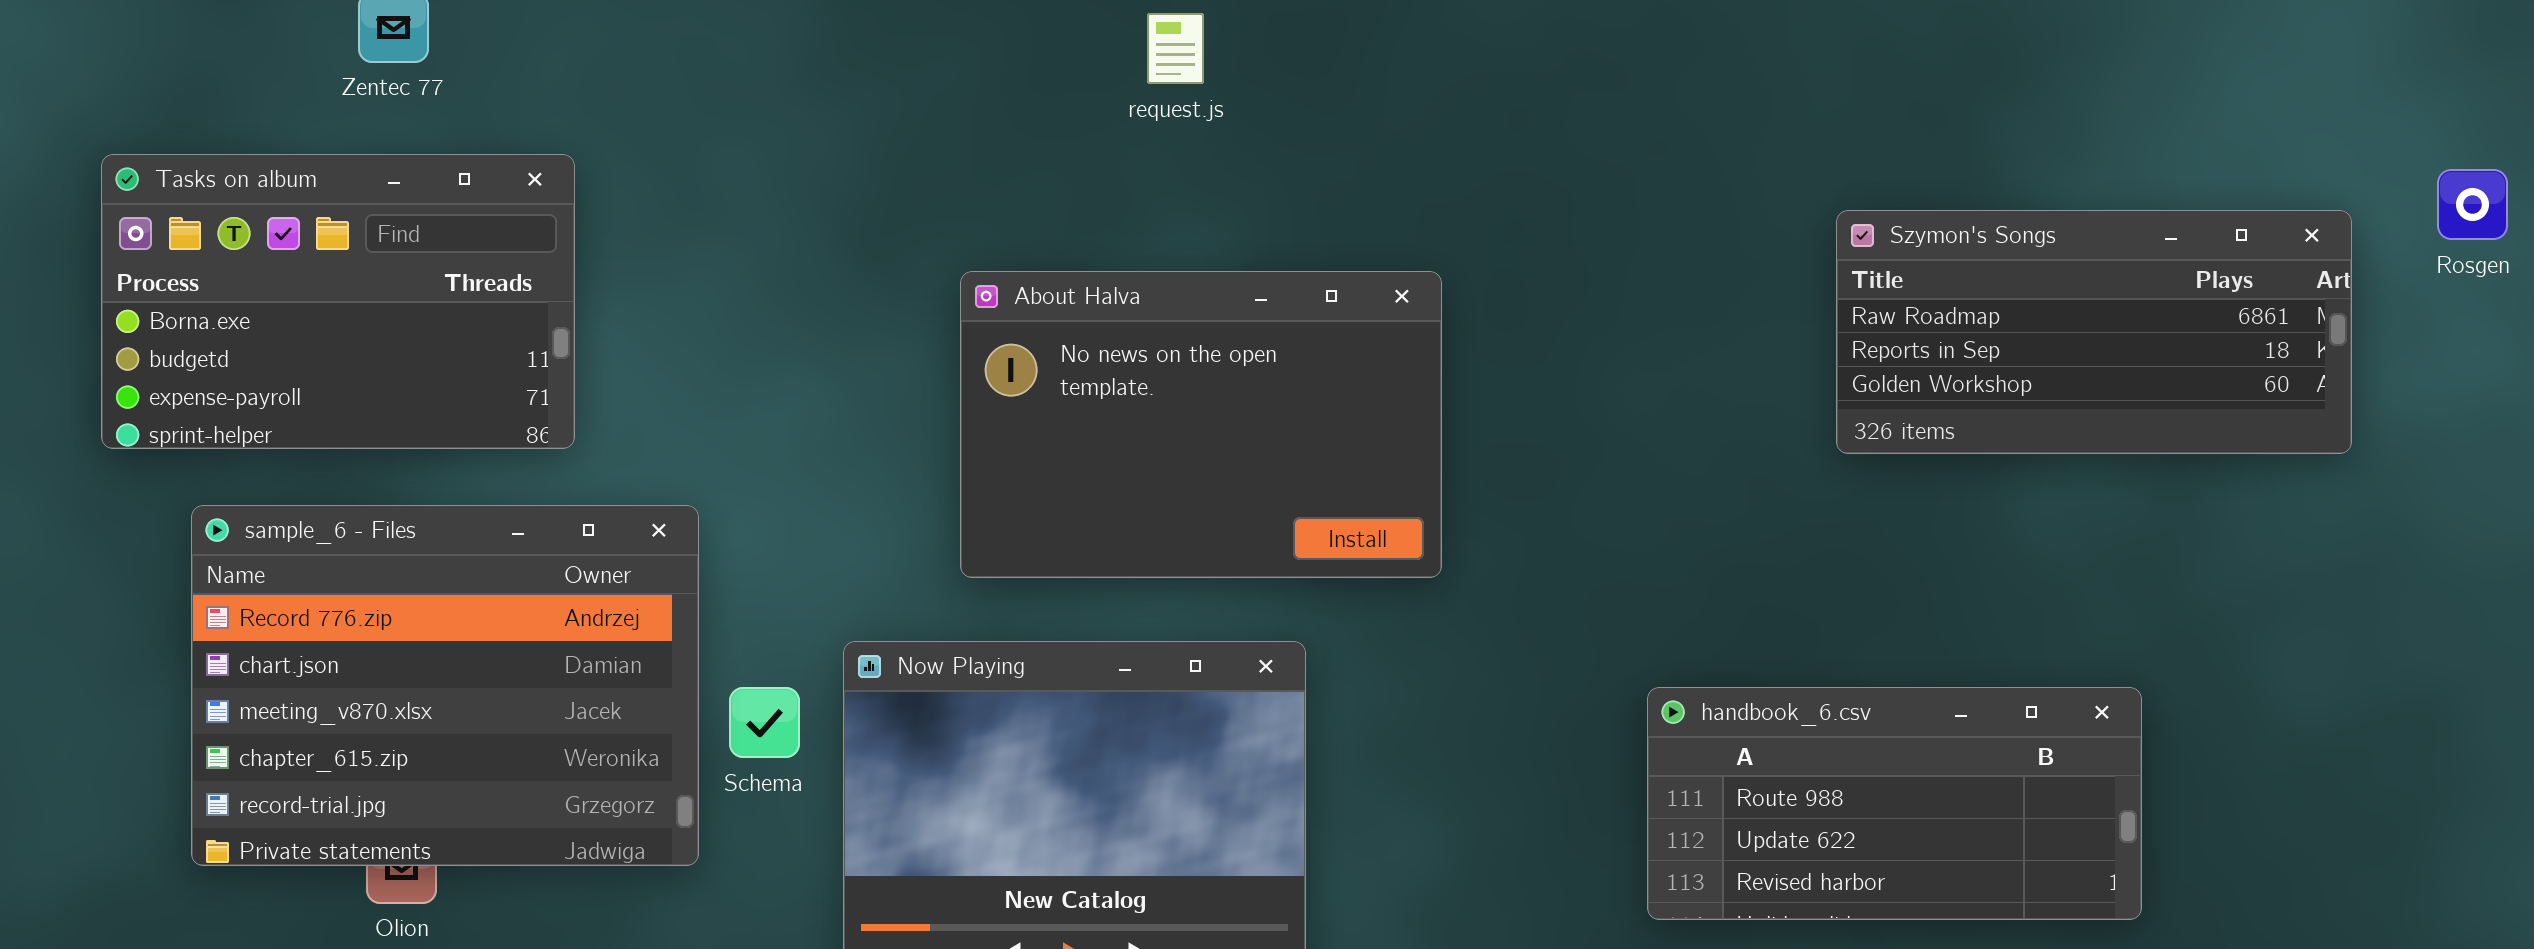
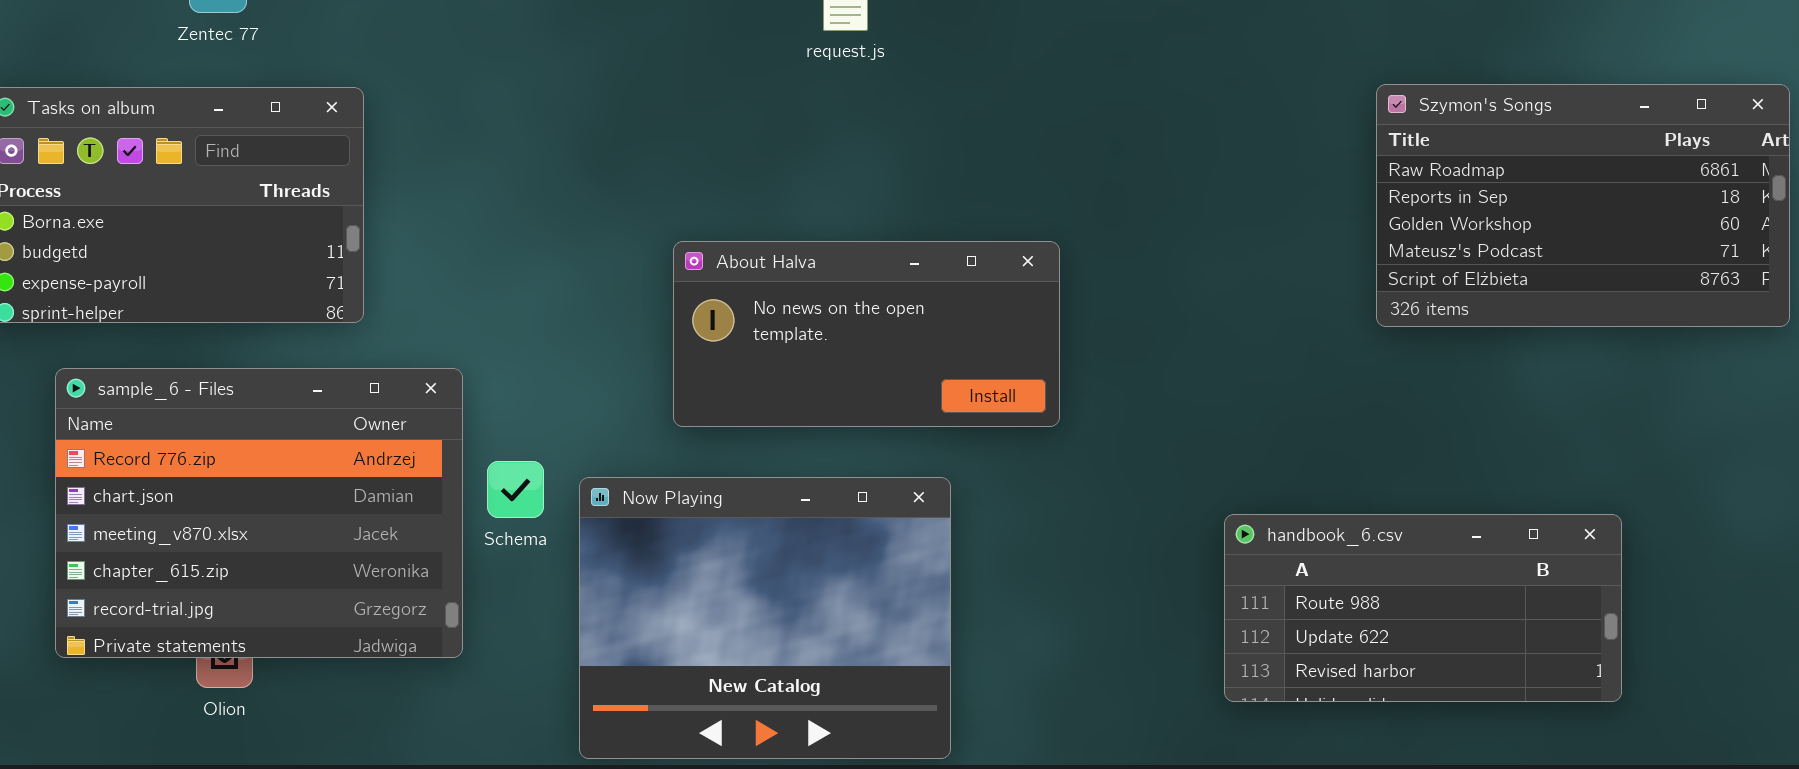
Szymon's Songs: [1836,210,2352,454] -> [1376,84,1790,327], resized
About Halva: [960,271,1442,578] -> [673,241,1060,427], resized
Schema: [729,687,800,758] -> [487,461,544,518], moved

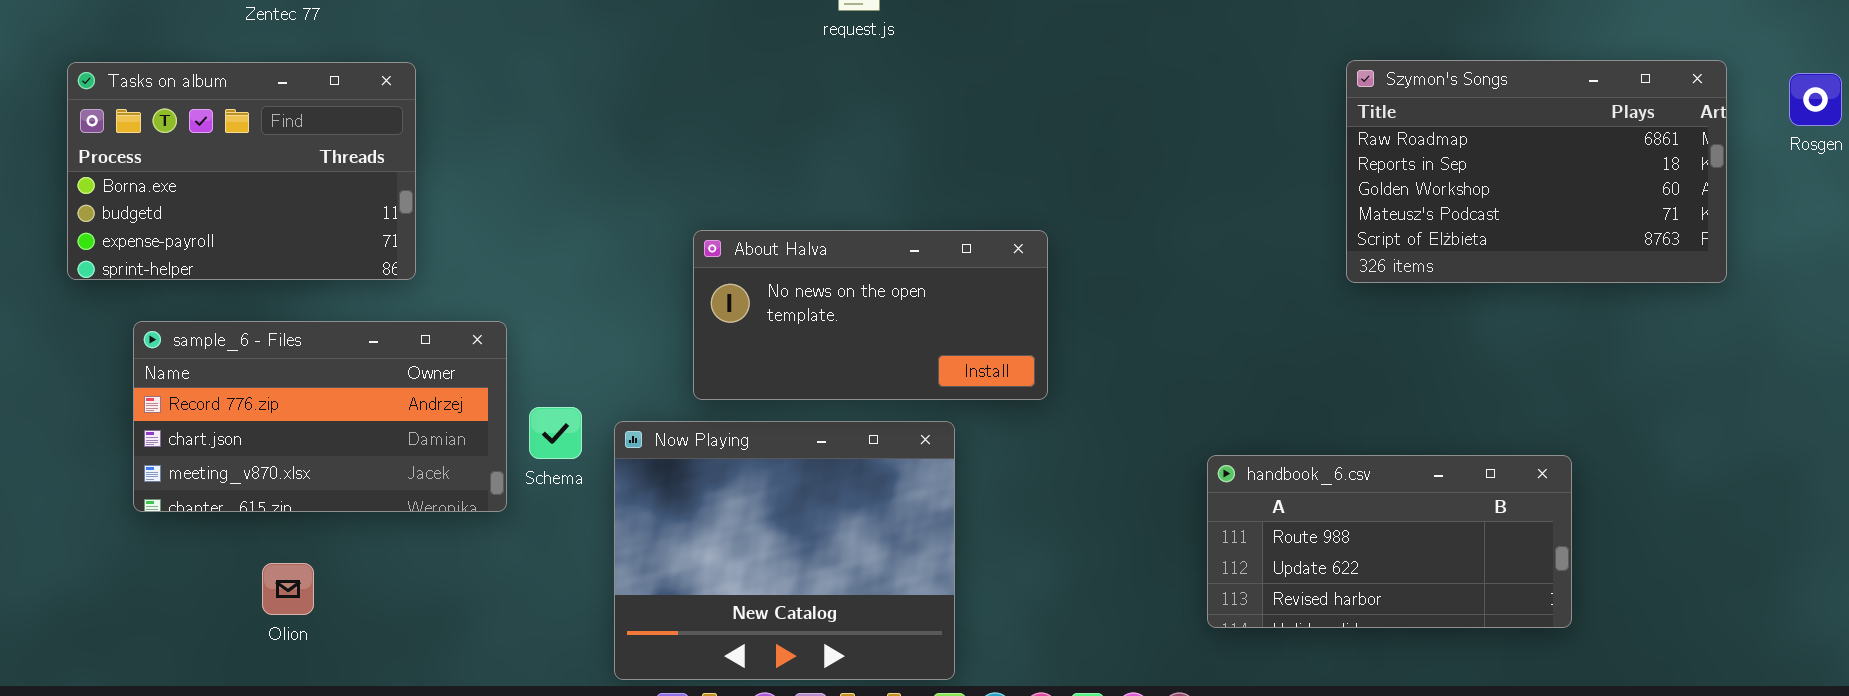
About Halva: [673,241,1060,427] -> [693,230,1048,400], moved
sample_6 - Files: [55,368,463,658] -> [133,321,507,512], resized

